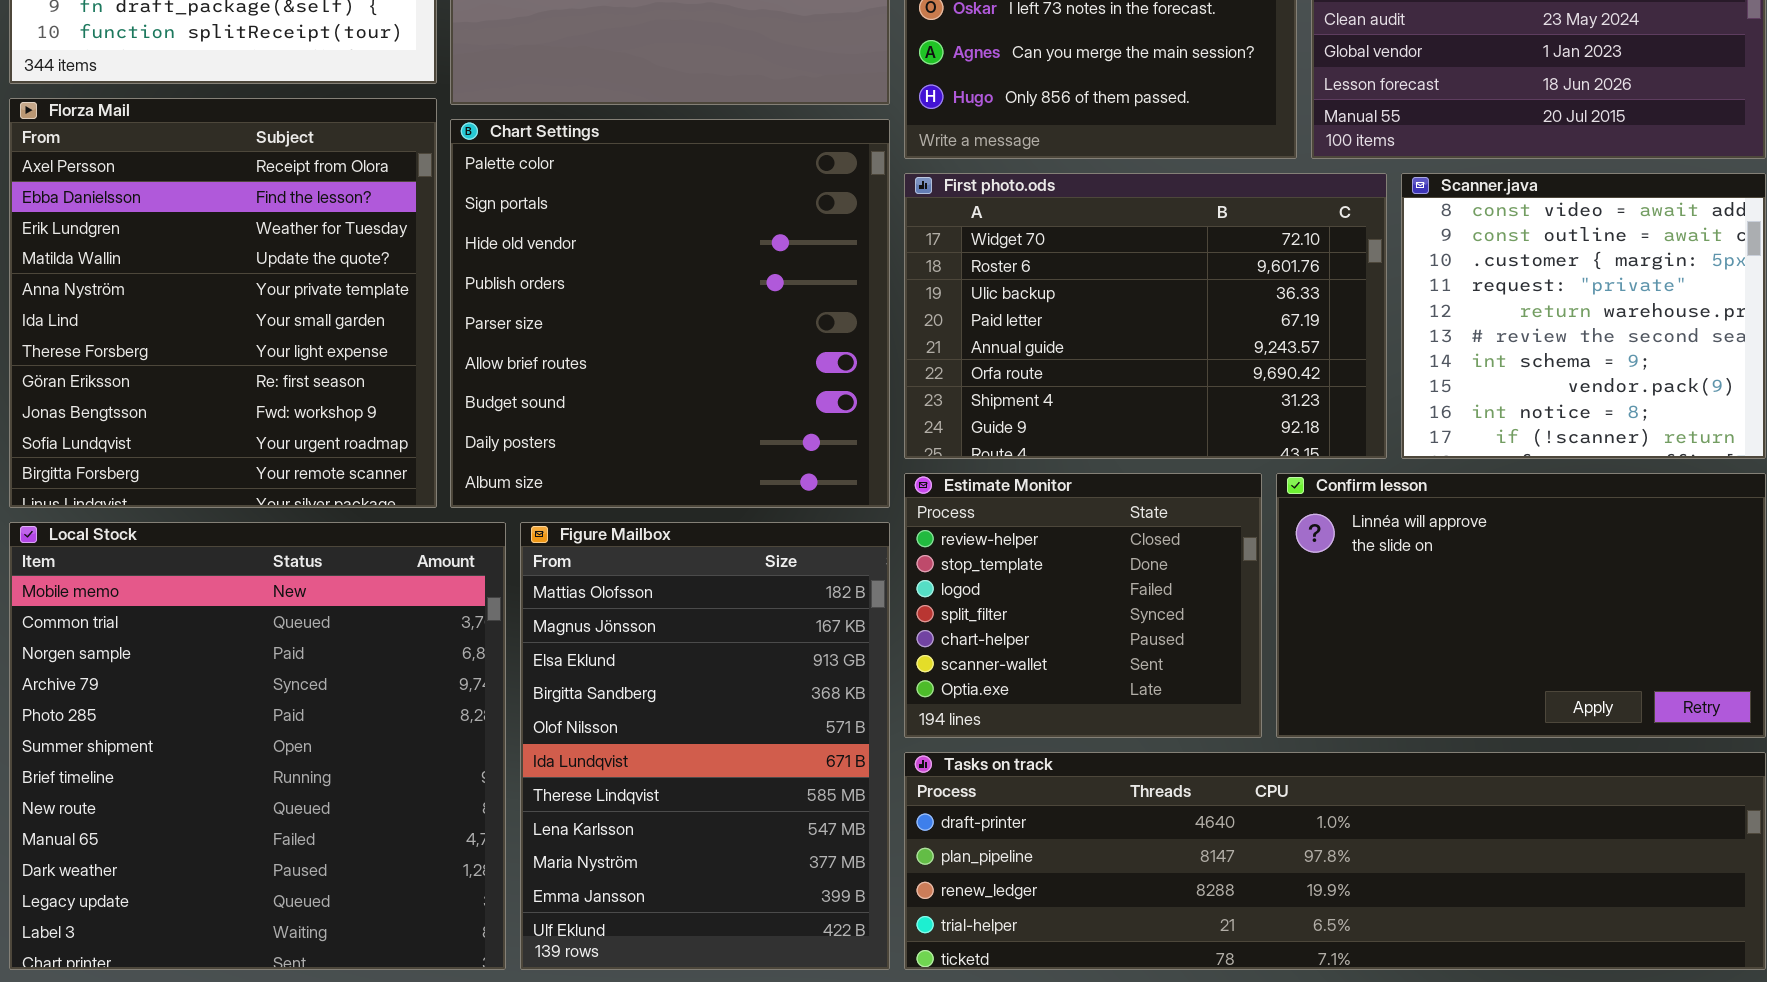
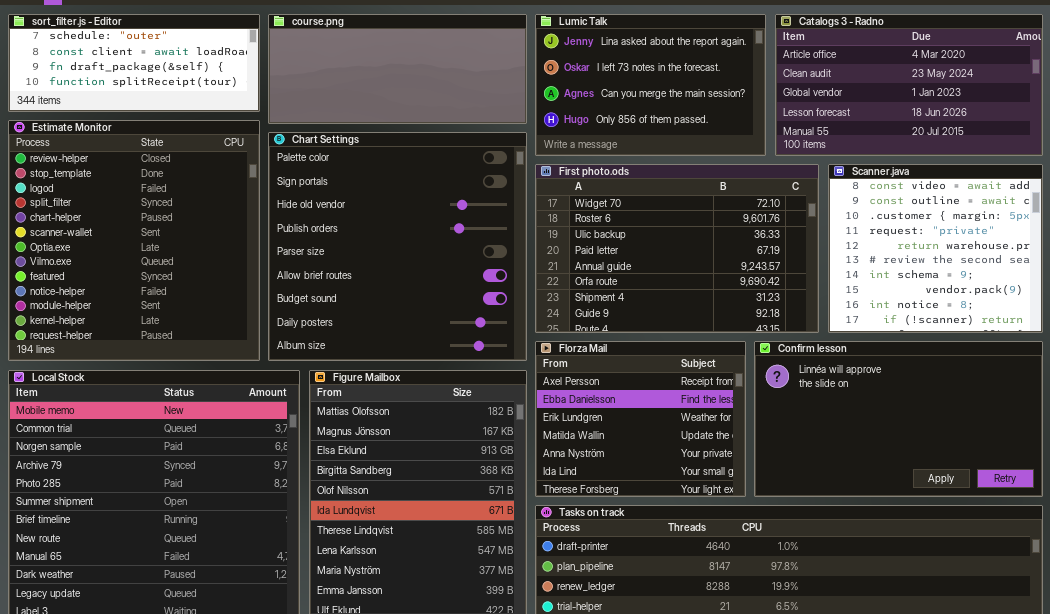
Florza Mail: [9,98,437,508] -> [535,341,746,497], moved, resized
Estimate Monitor: [904,473,1262,738] -> [8,120,260,361], moved, resized

